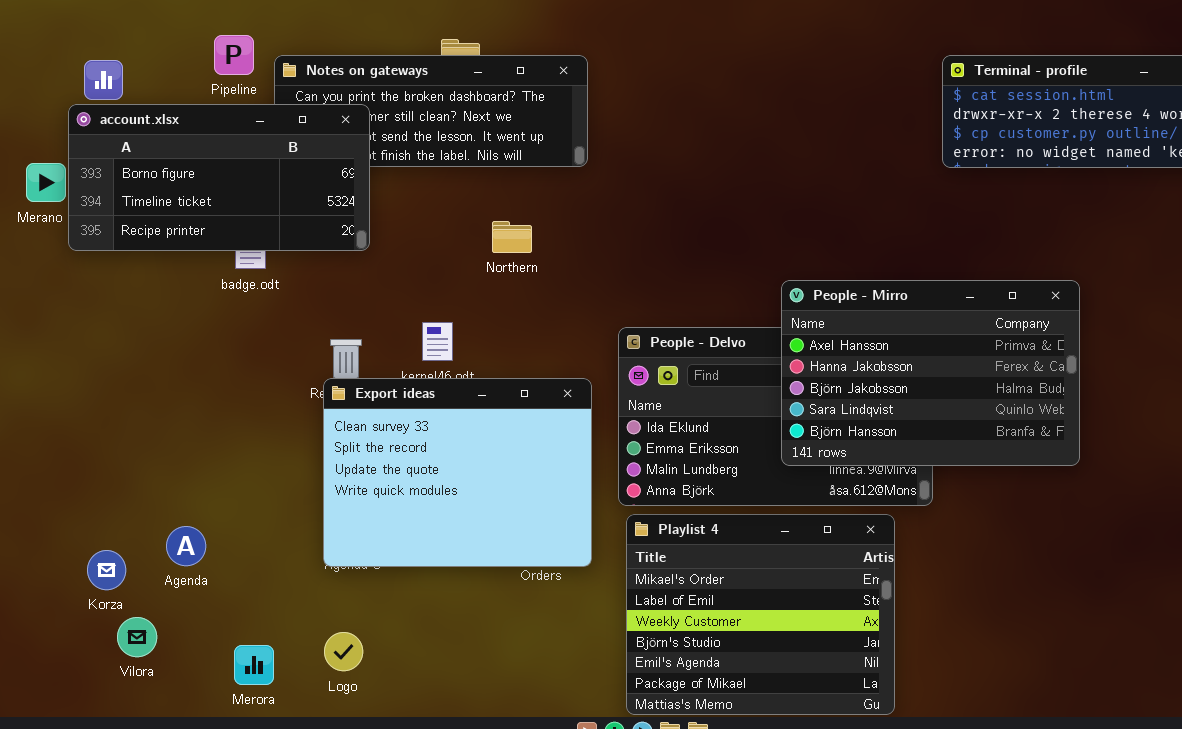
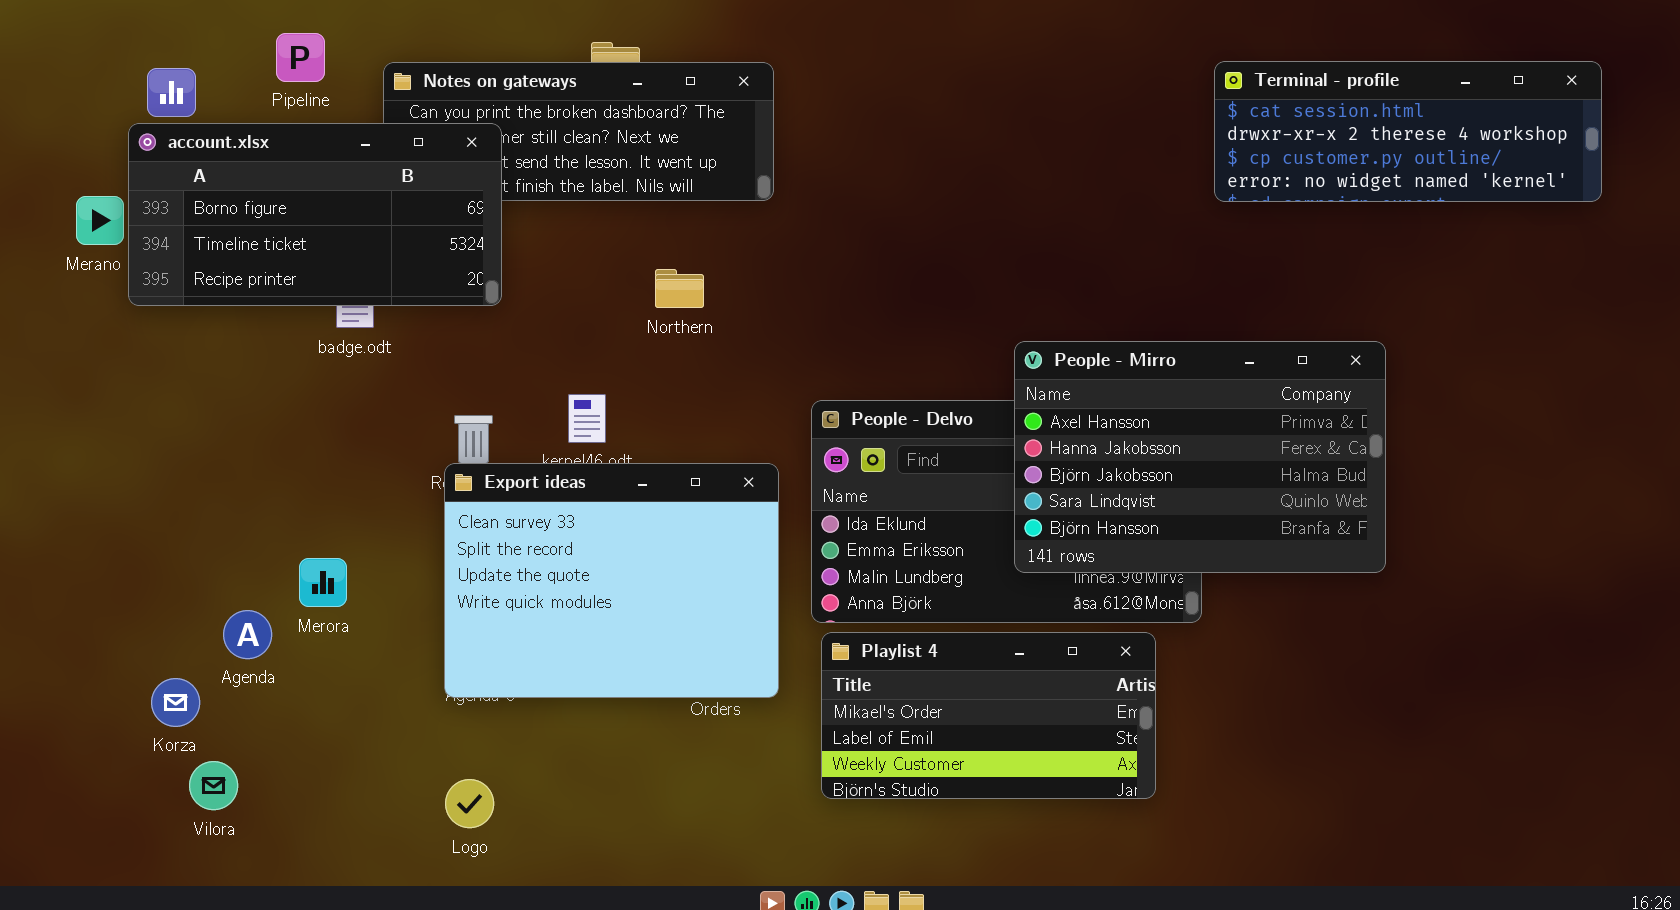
Pipeline: [214,35,254,75] -> [276,33,325,82], moved
Playlist 4: [626,514,895,715] -> [821,632,1156,799], resized
Agenda: [166,526,206,566] -> [223,610,272,659], moved
Merora: [234,645,274,685] -> [299,558,347,607], moved

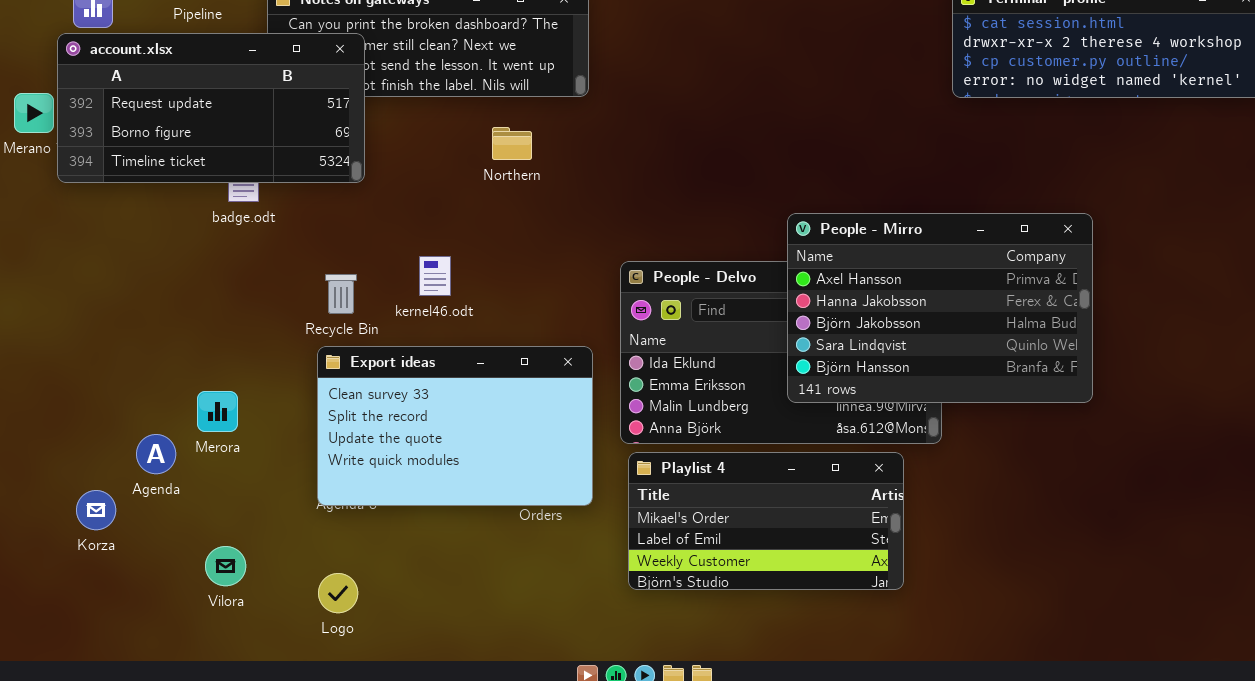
account.xlsx: [128,123,502,306] -> [57,33,365,183], scrolled up 1 row
Northern: [655,269,704,308] -> [492,127,532,160], moved
Export ideas: [444,463,779,698] -> [317,346,593,506], resized
Vilora: [189,761,238,810] -> [205,546,246,586], moved

